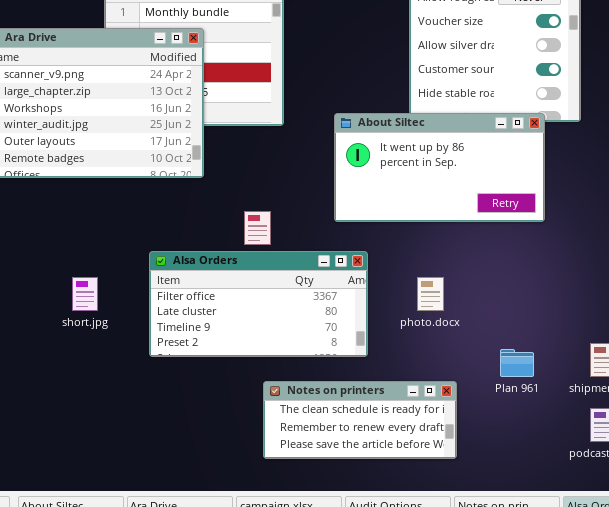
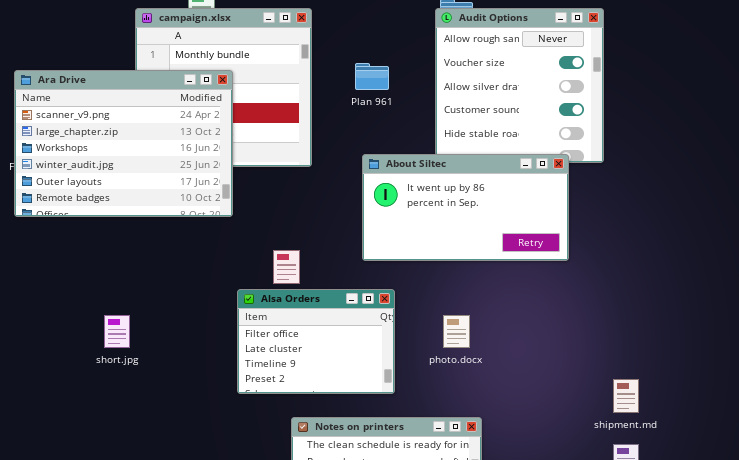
Alsa Orders: [149,251,368,357] -> [237,289,395,394], resized
Plan 961: [500,349,534,377] -> [355,63,389,90], moved

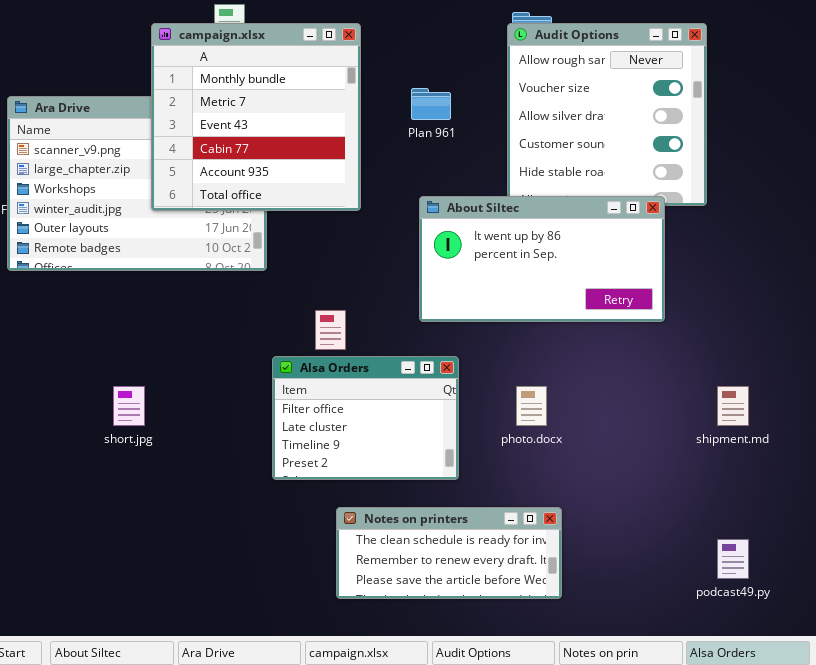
campaign.xlsx: [135,8,312,167] -> [151,23,361,211], raised
shipment.md: [613,379,639,413] -> [717,386,749,426], moved

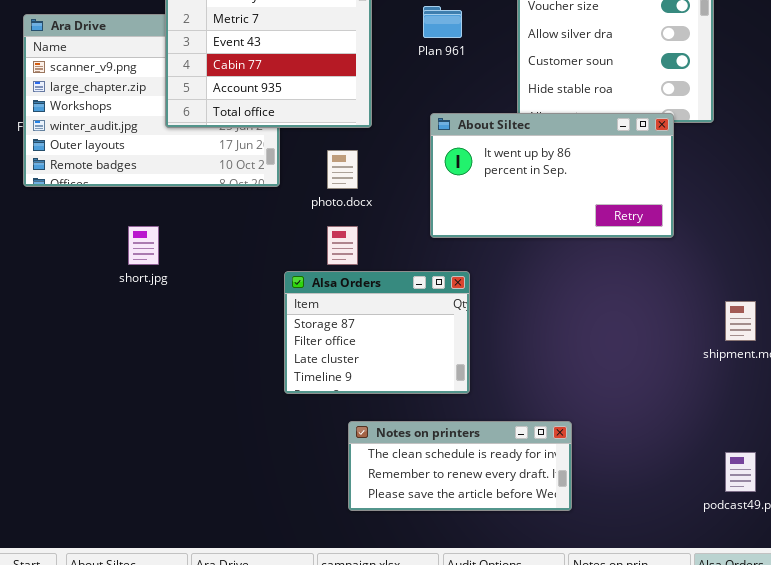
Alsa Orders: [272,356,459,480] -> [284,271,470,394], scrolled up 1 row
short.jpg: [113,386,145,426] -> [128,226,159,265], moved
photo.docx: [516,386,547,426] -> [327,150,358,189], moved

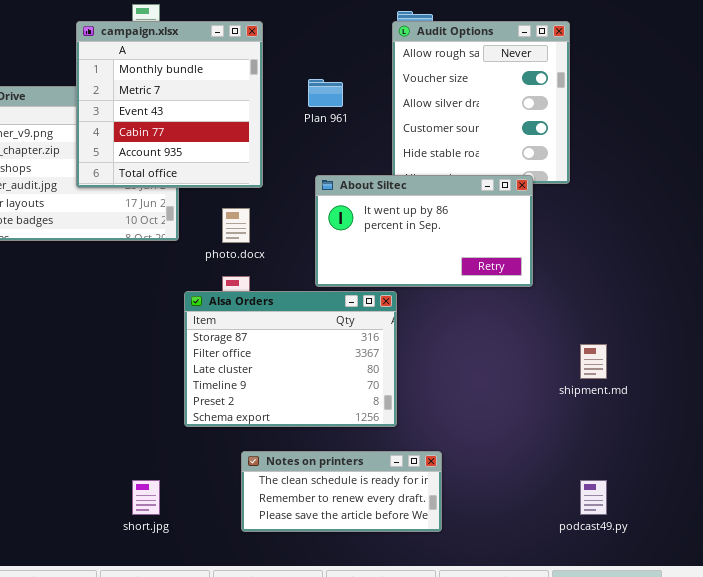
short.jpg: [128,226,159,265] -> [132,480,160,515], moved
Alsa Orders: [284,271,470,394] -> [184,291,397,427], resized

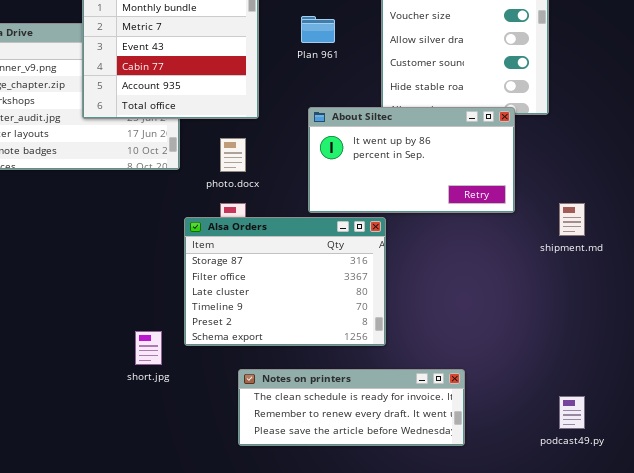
shipment.md: [580,344,607,379] -> [559,203,585,236], moved
Notes on printers: [241,451,442,532] -> [238,369,465,446], resized
short.jpg: [132,480,160,515] -> [135,331,162,365], moved

